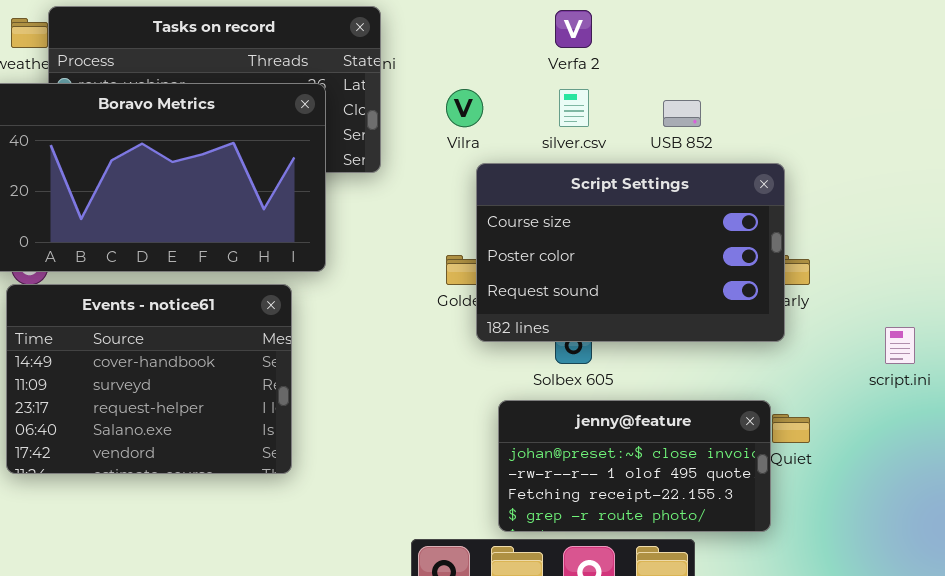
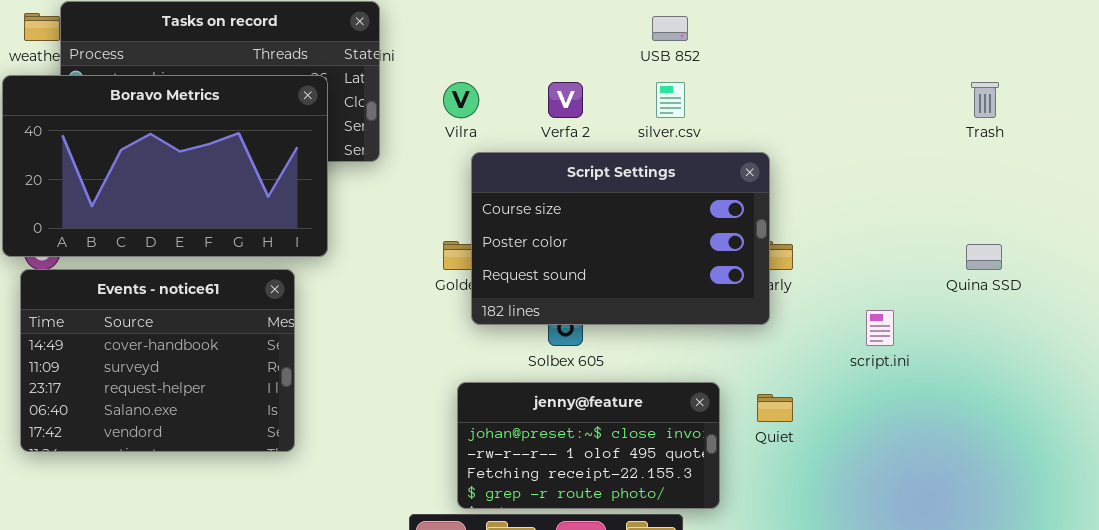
Verfa 2: [555,10,592,48] -> [548,82,583,118], moved
silver.csv: [559,89,589,127] -> [656,82,685,118], moved
USB 852: [663,100,701,127] -> [652,16,688,41], moved
jenny@feature: [498,400,771,532] -> [457,382,720,509], moved

